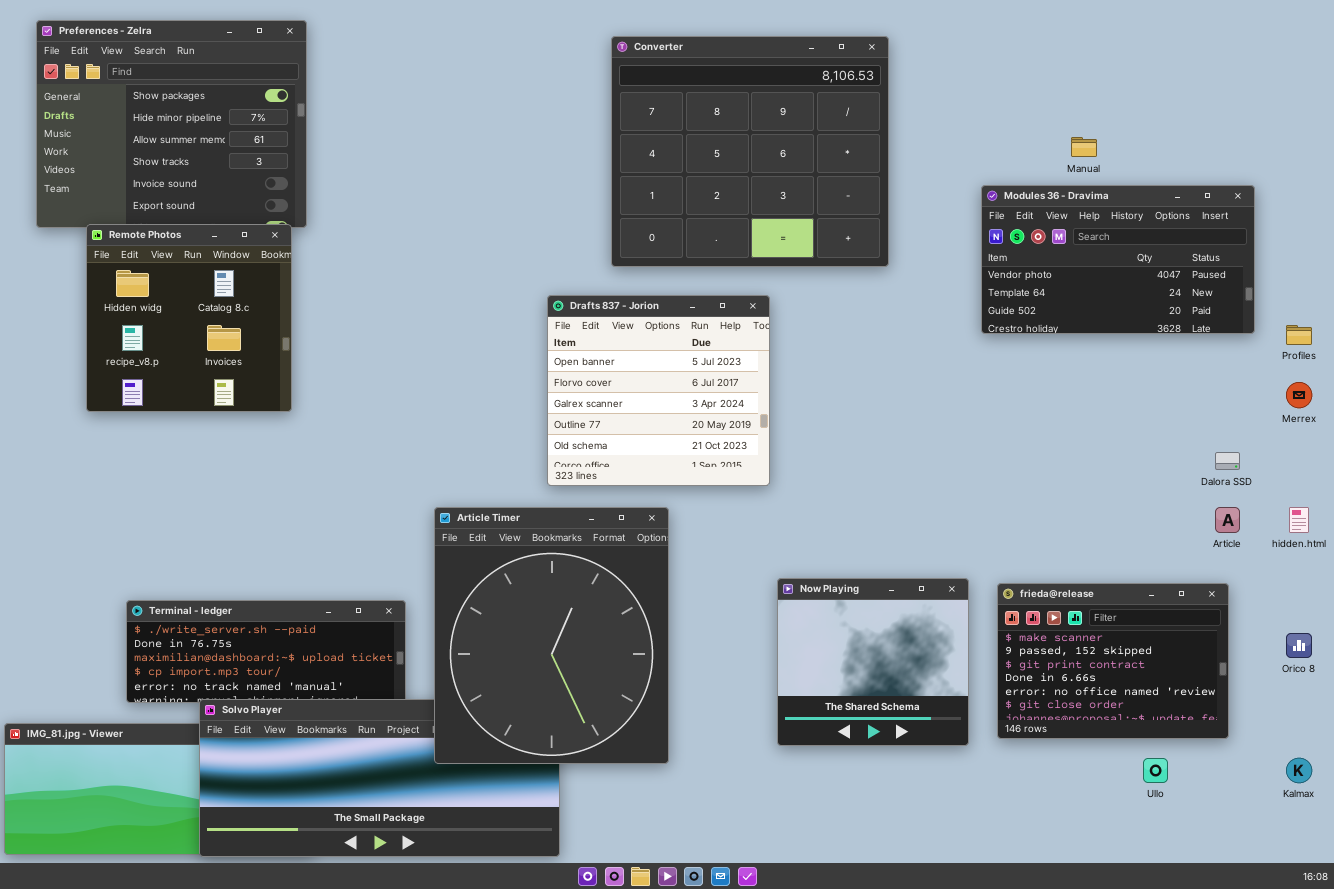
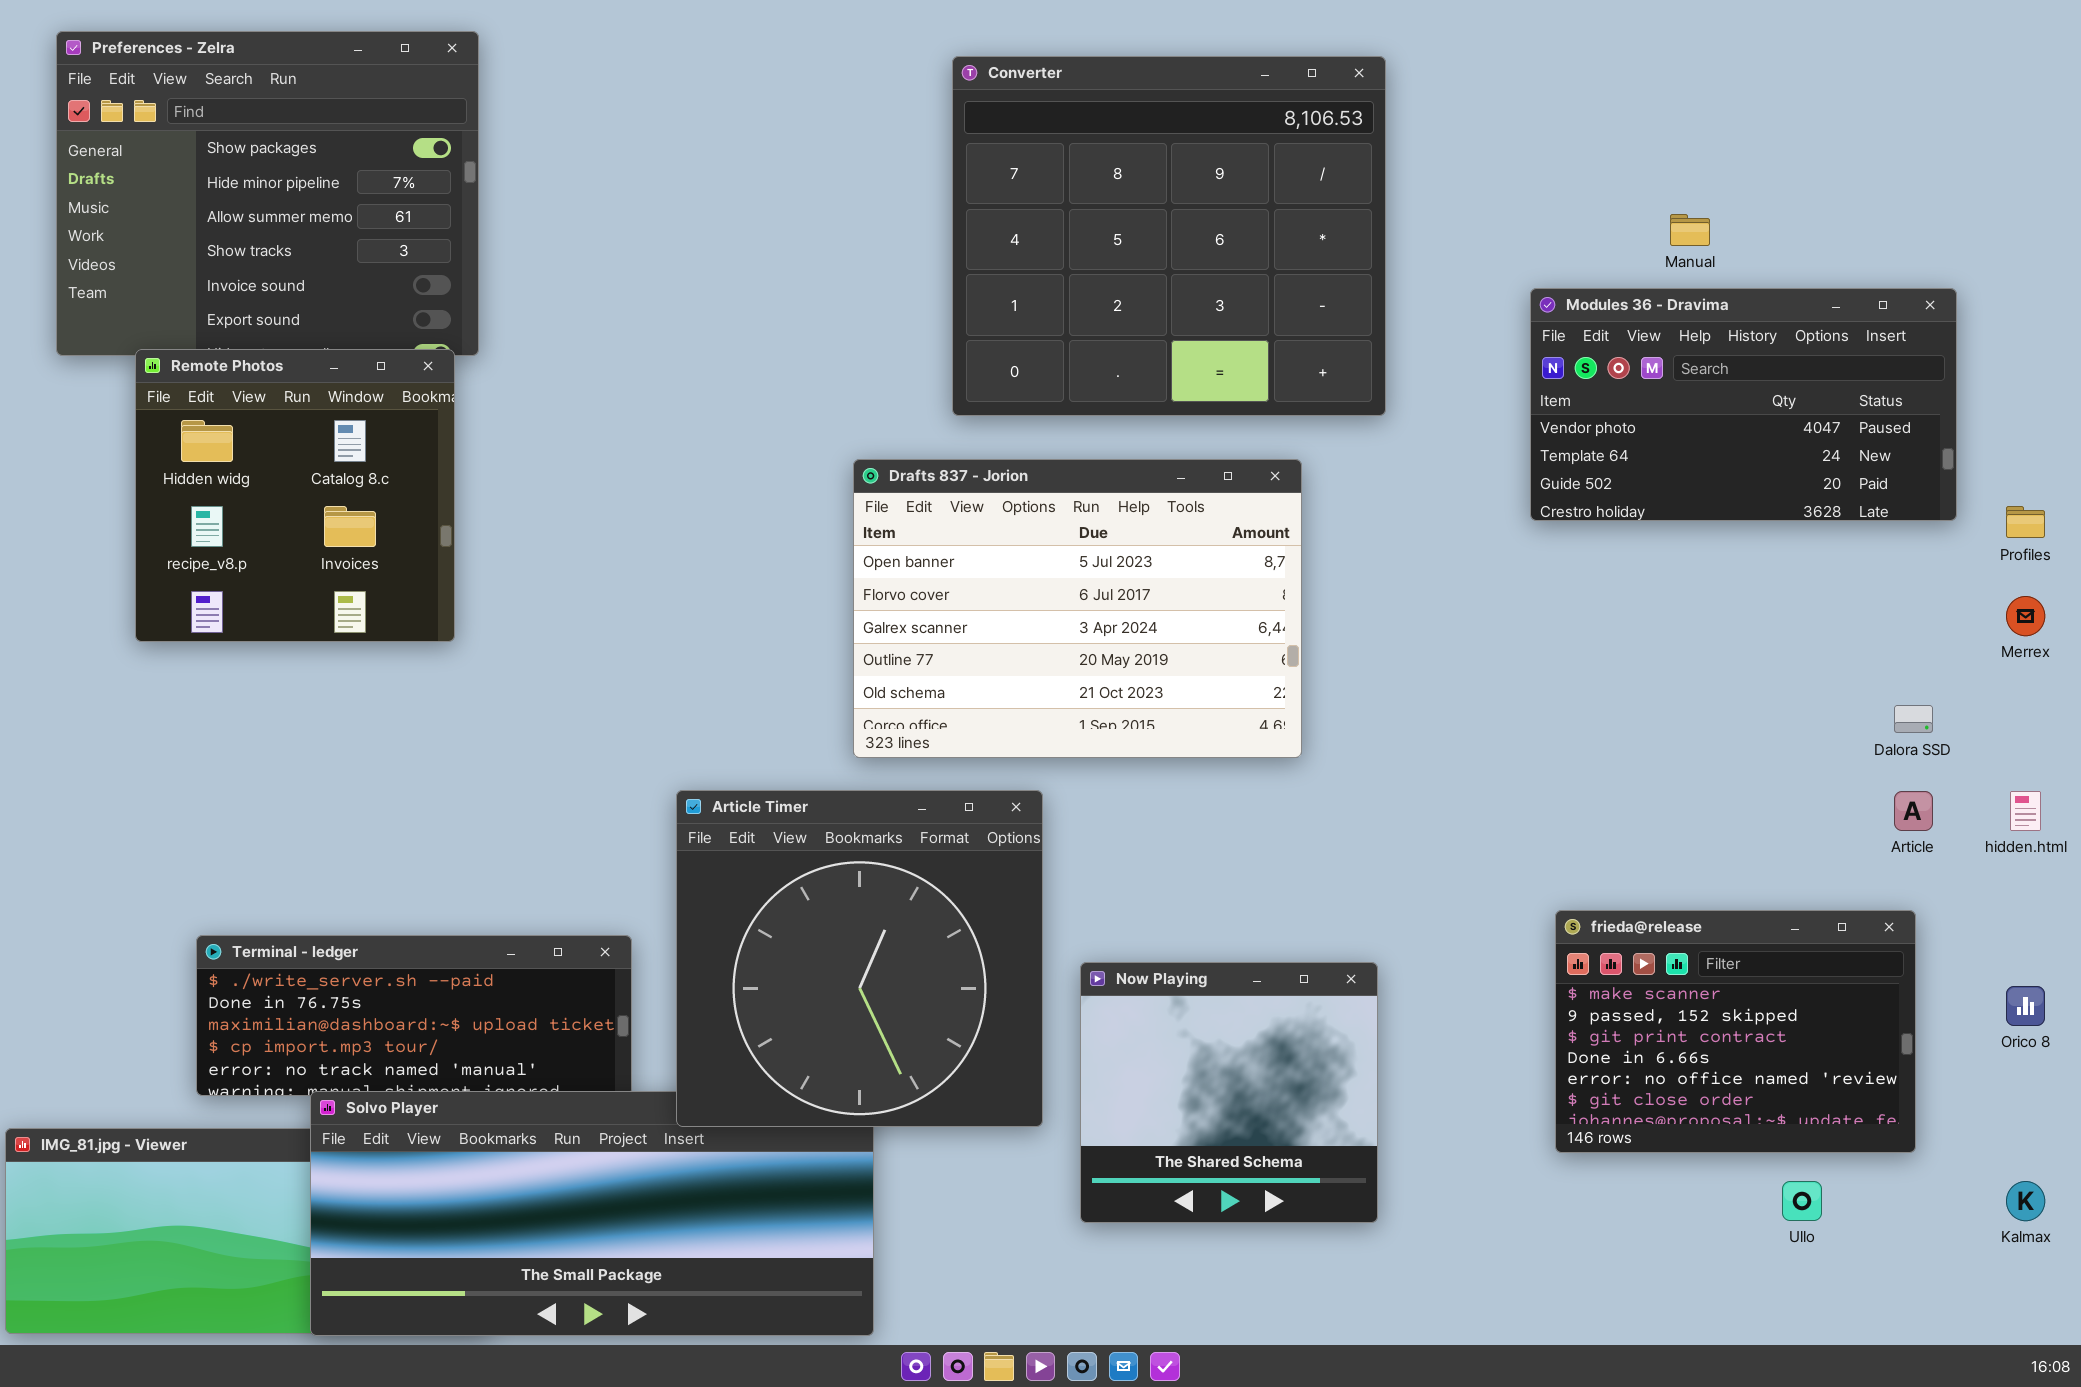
Drafts 837 - Jorion: [547,295,770,486] -> [853,459,1302,758], resized
Article Timer: [434,507,669,764] -> [676,790,1043,1127], resized
Now Playing: [777,578,969,746] -> [1080,962,1378,1223], moved

